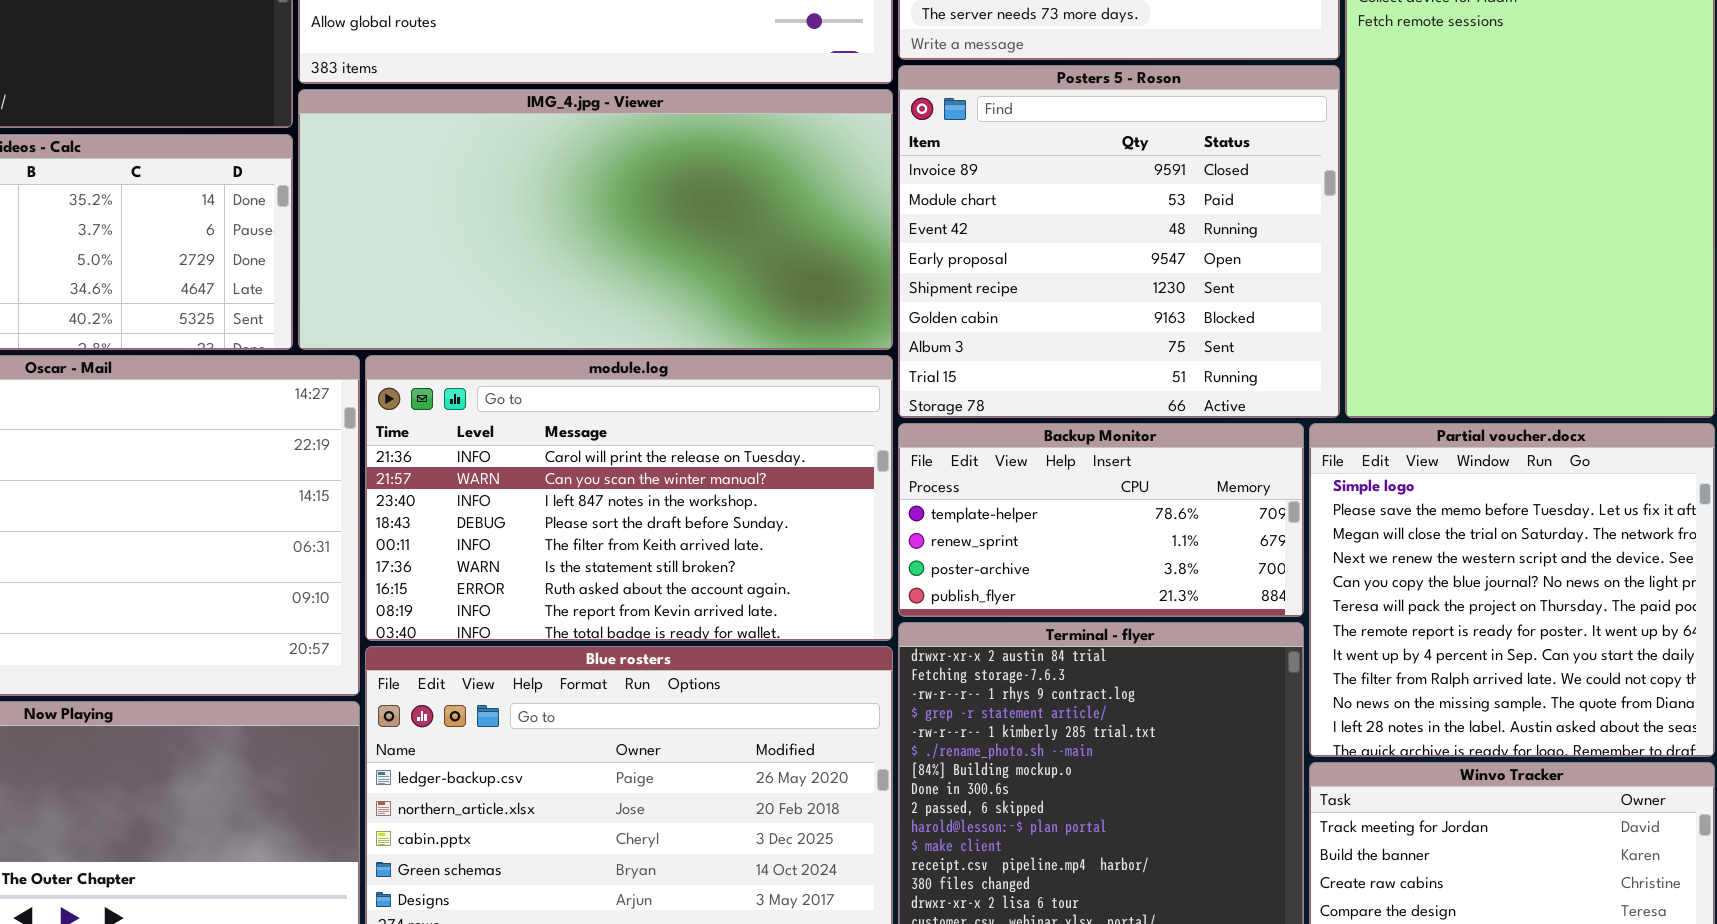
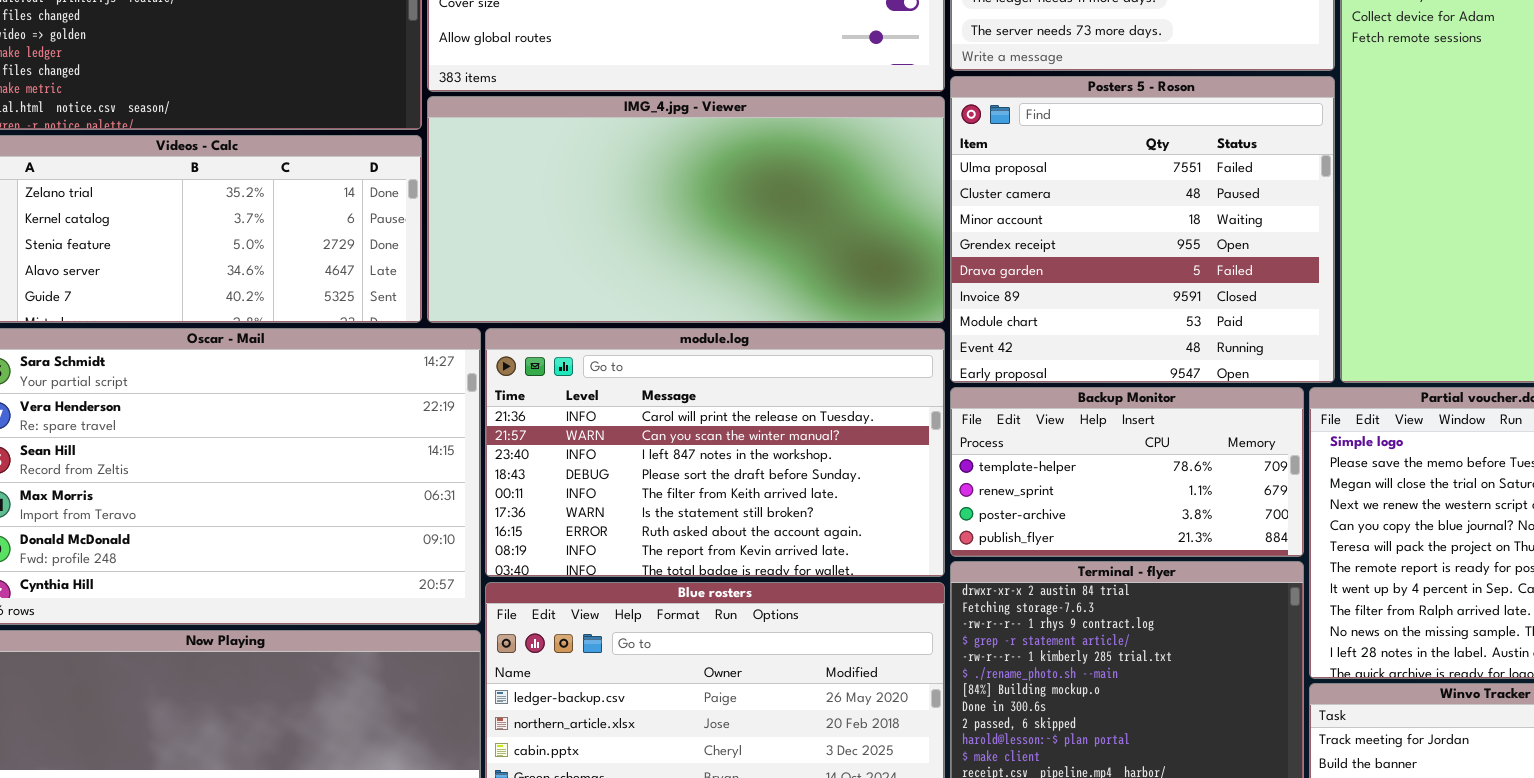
Posters 5 - Roson: [898,65,1340,418] -> [950,76,1335,383], scrolled up 5 rows

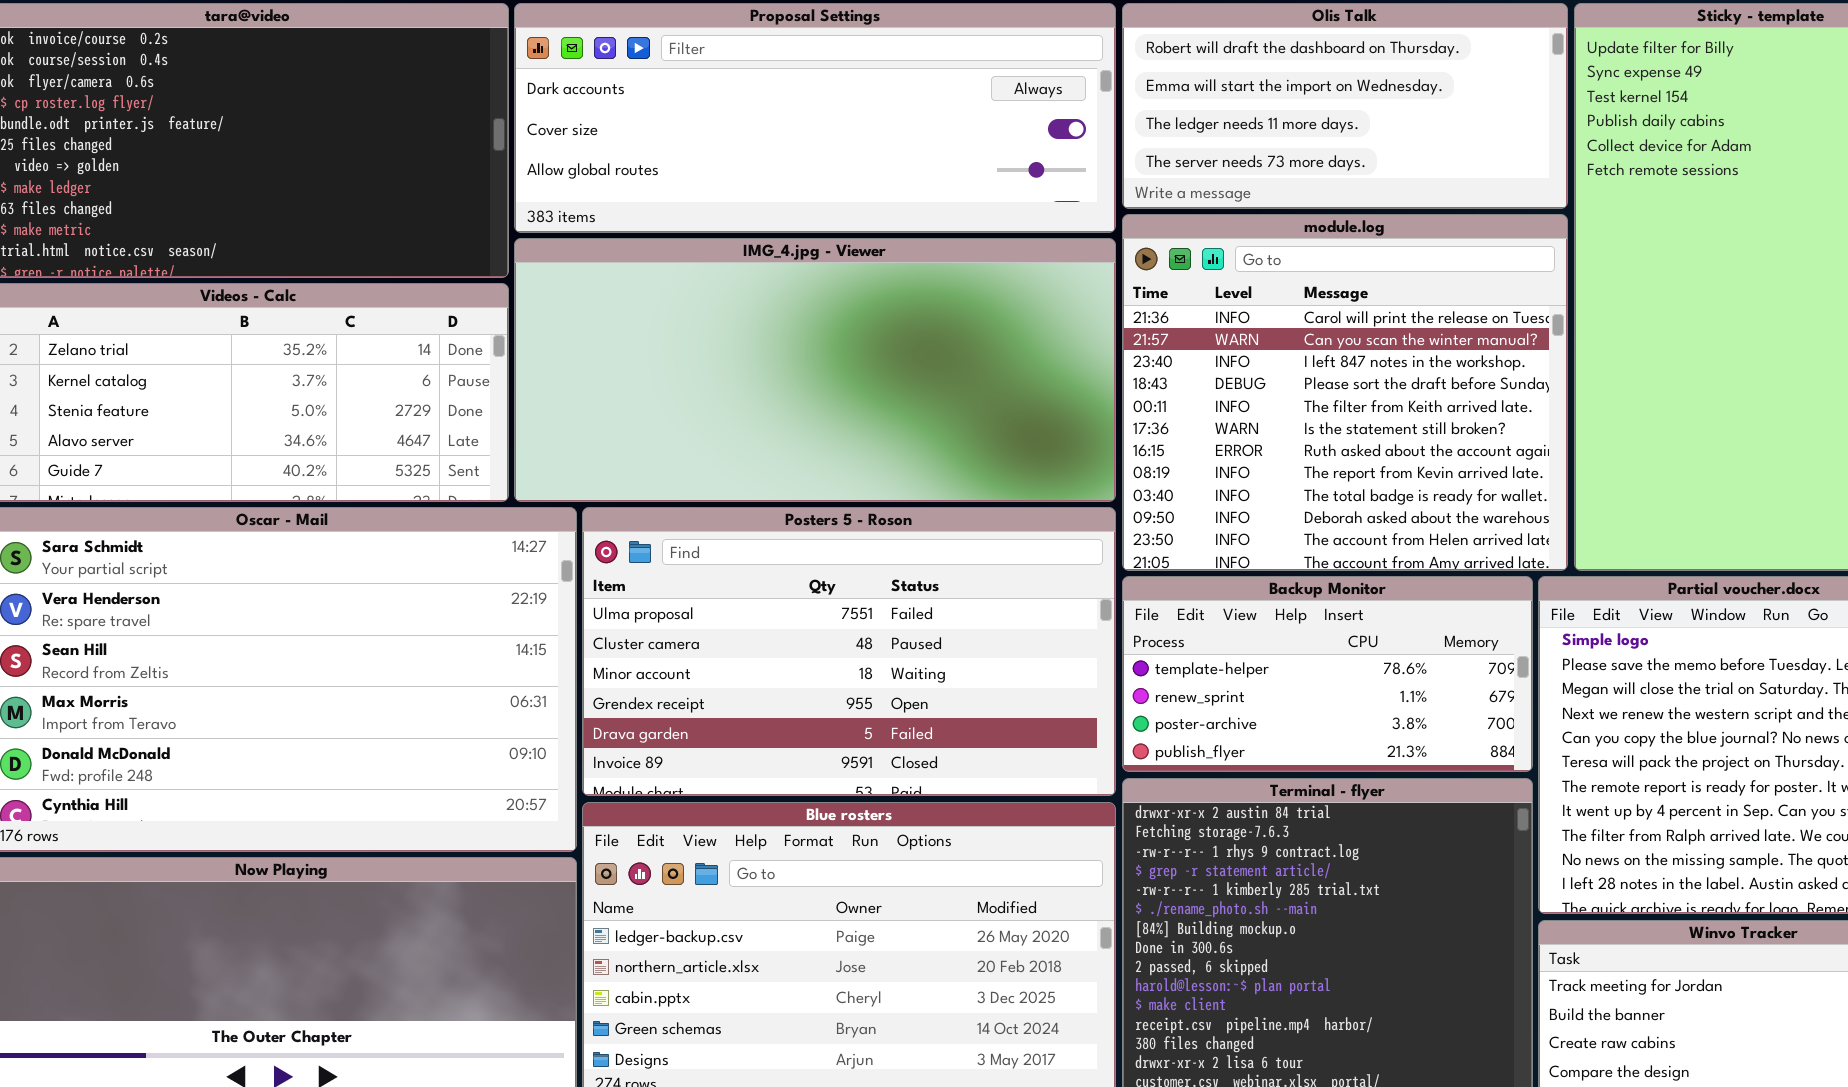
Posters 5 - Roson: [950,76,1335,383] -> [582,507,1116,796], moved, resized
module.log: [485,328,945,577] -> [1122,214,1568,571], moved, resized

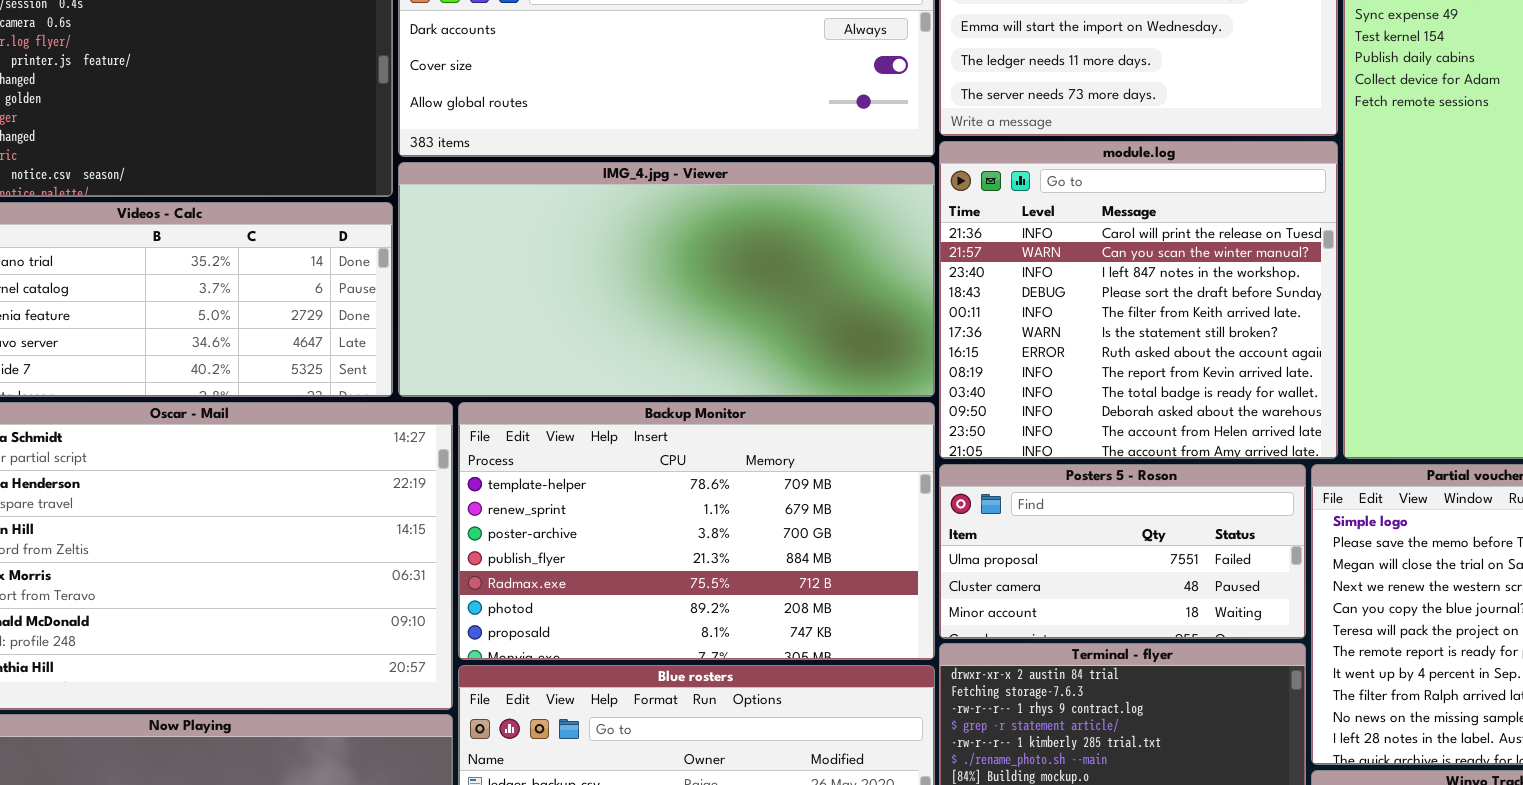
Posters 5 - Roson: [582,507,1116,796] -> [939,464,1306,639], moved, resized
Backup Monitor: [1122,576,1533,772] -> [458,402,935,660], moved, resized

